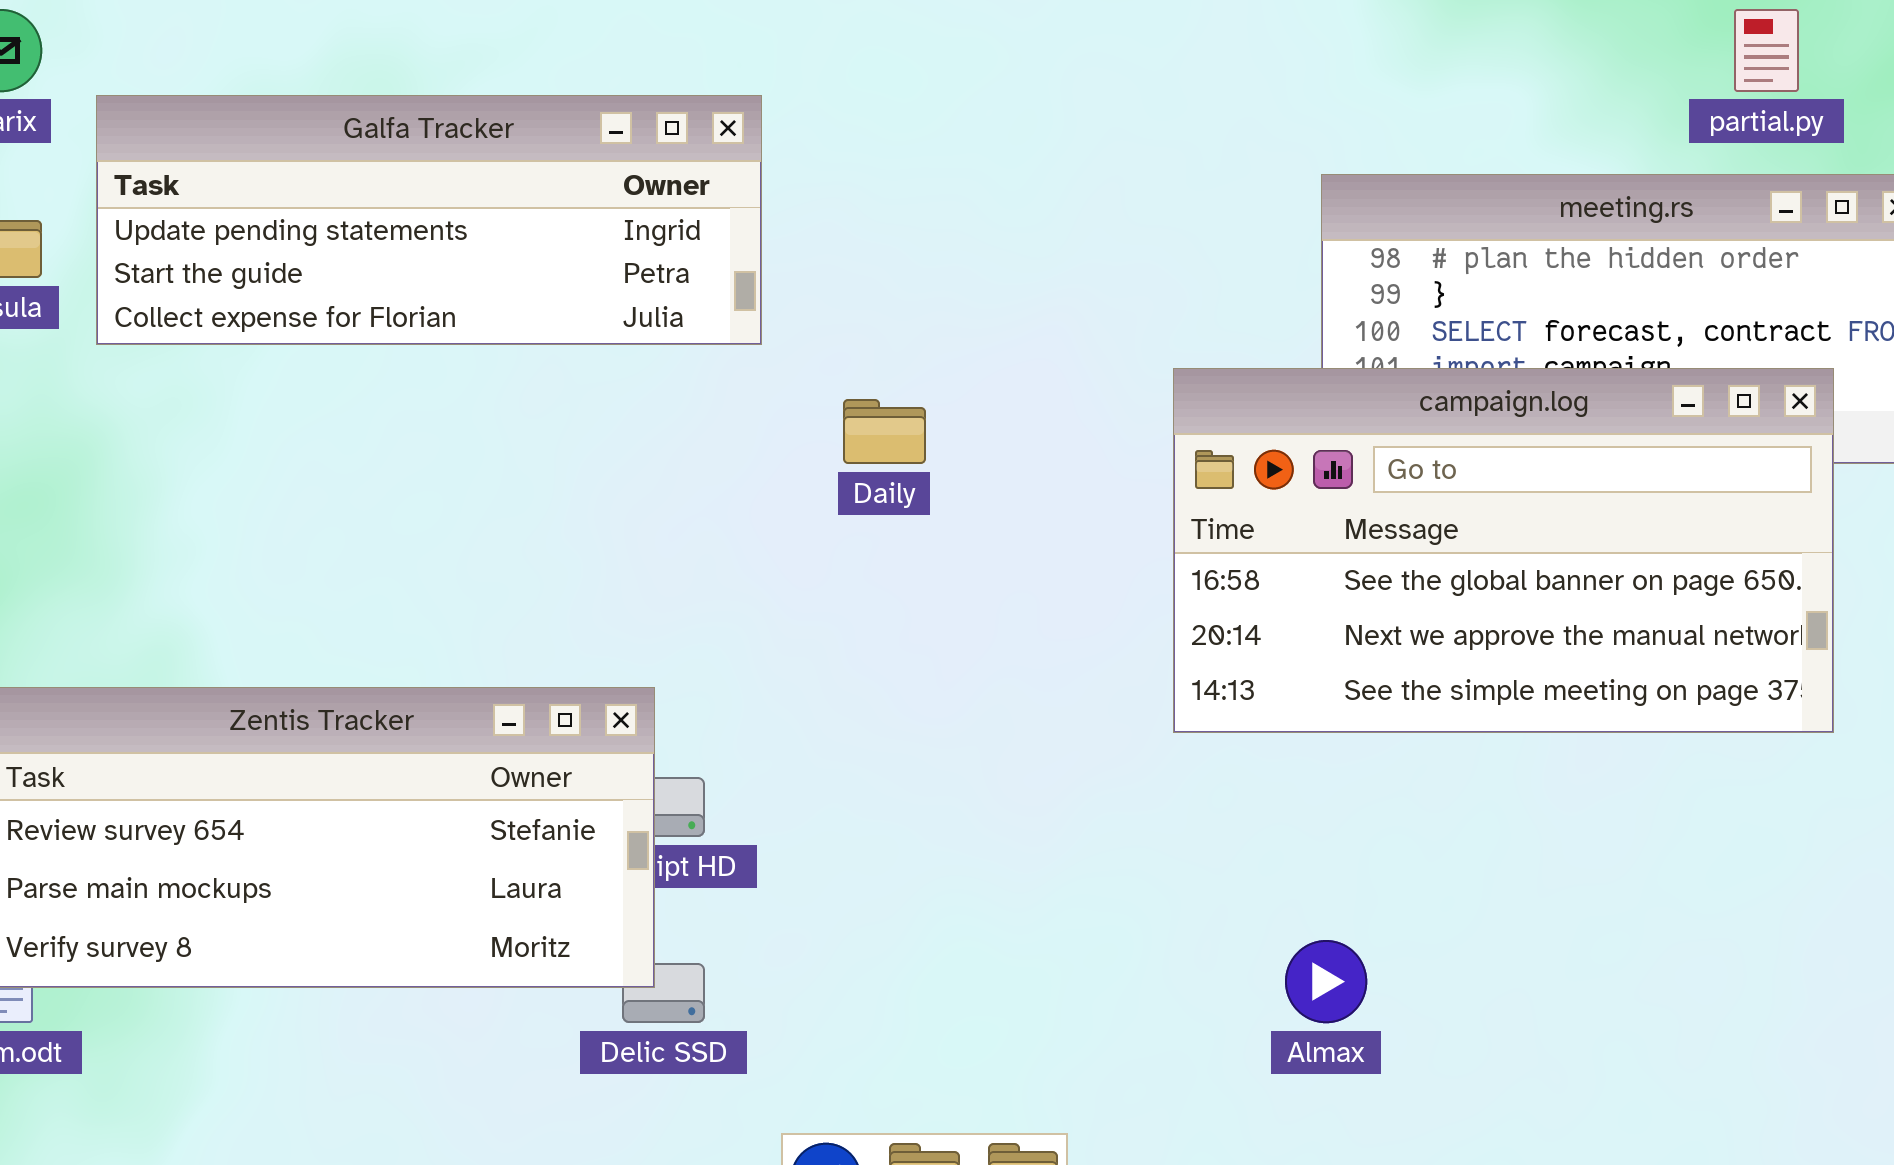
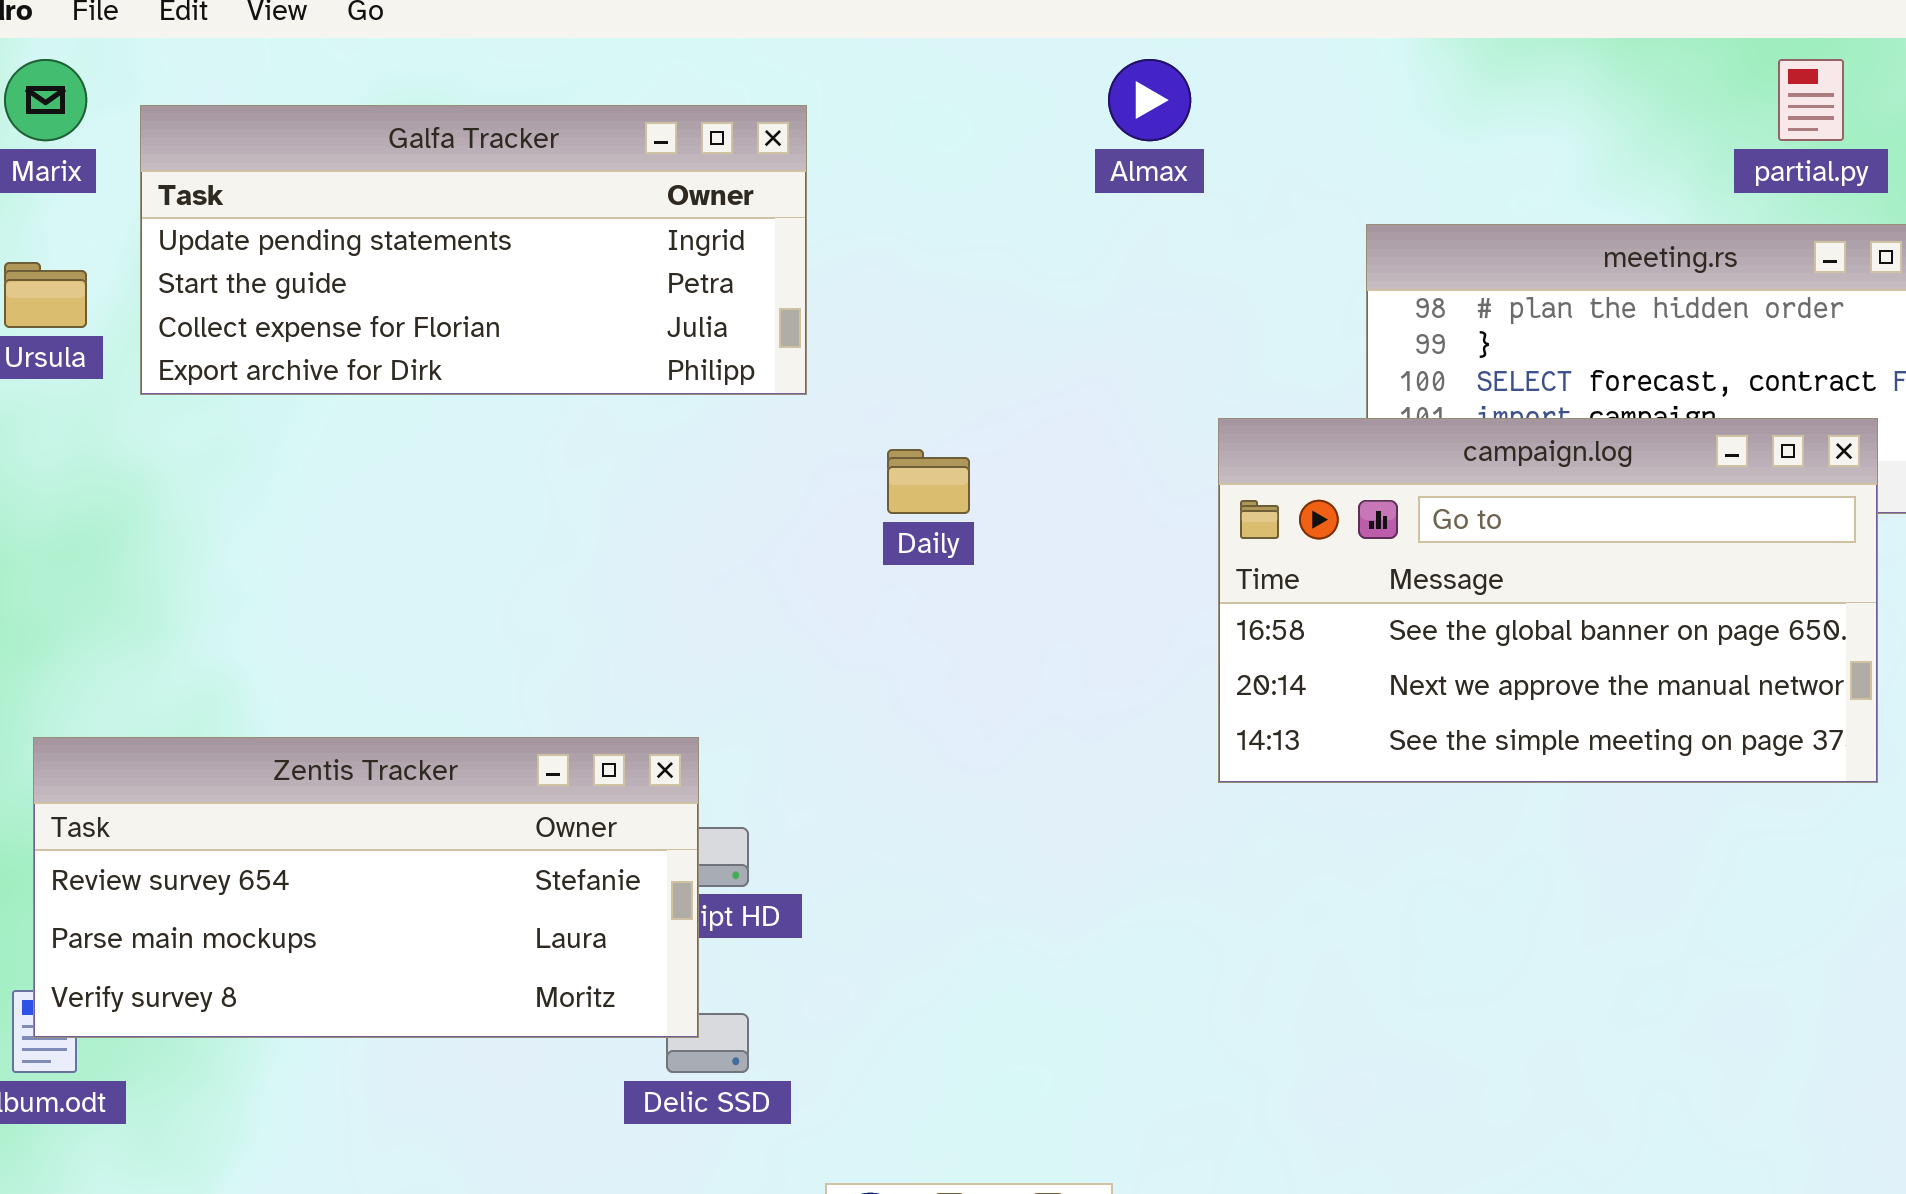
Galfa Tracker: [96,95,762,345] -> [140,105,807,395], resized
Almax: [1285,940,1367,1023] -> [1108,59,1191,141], moved

